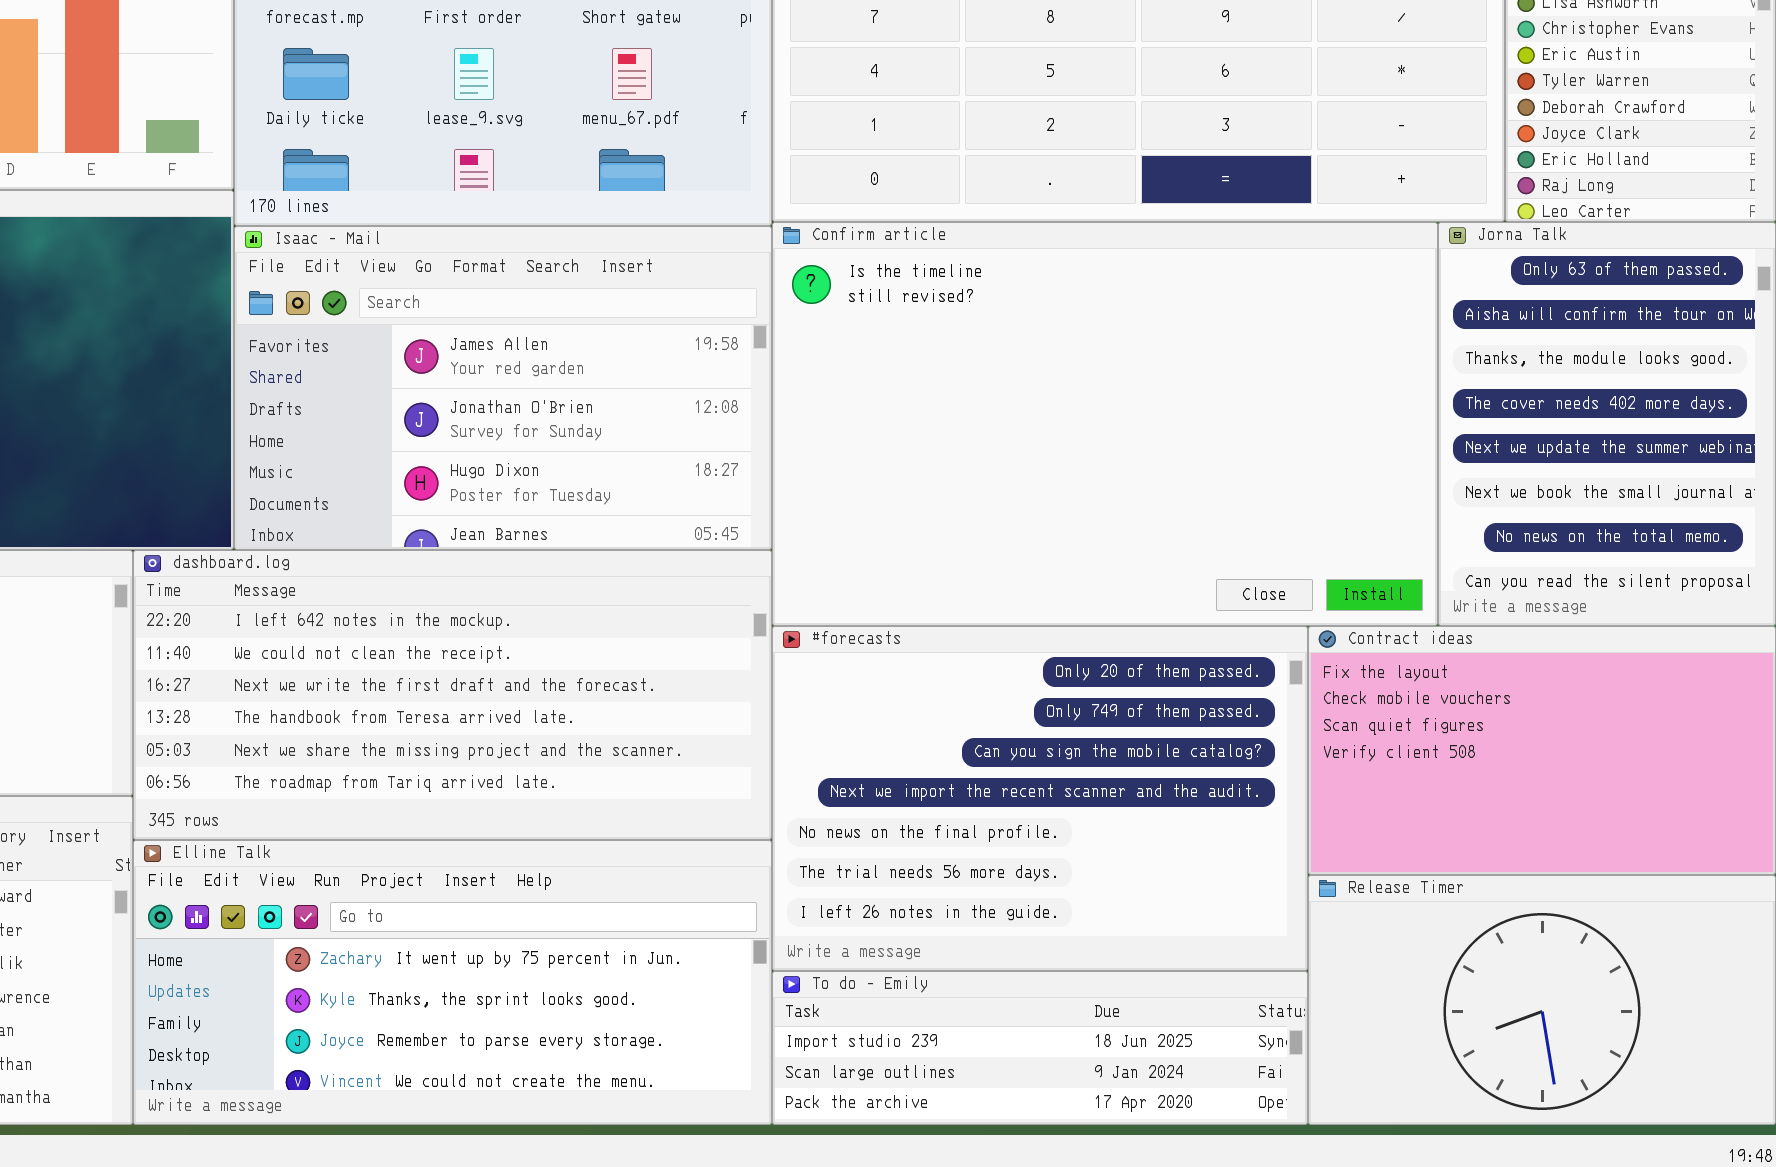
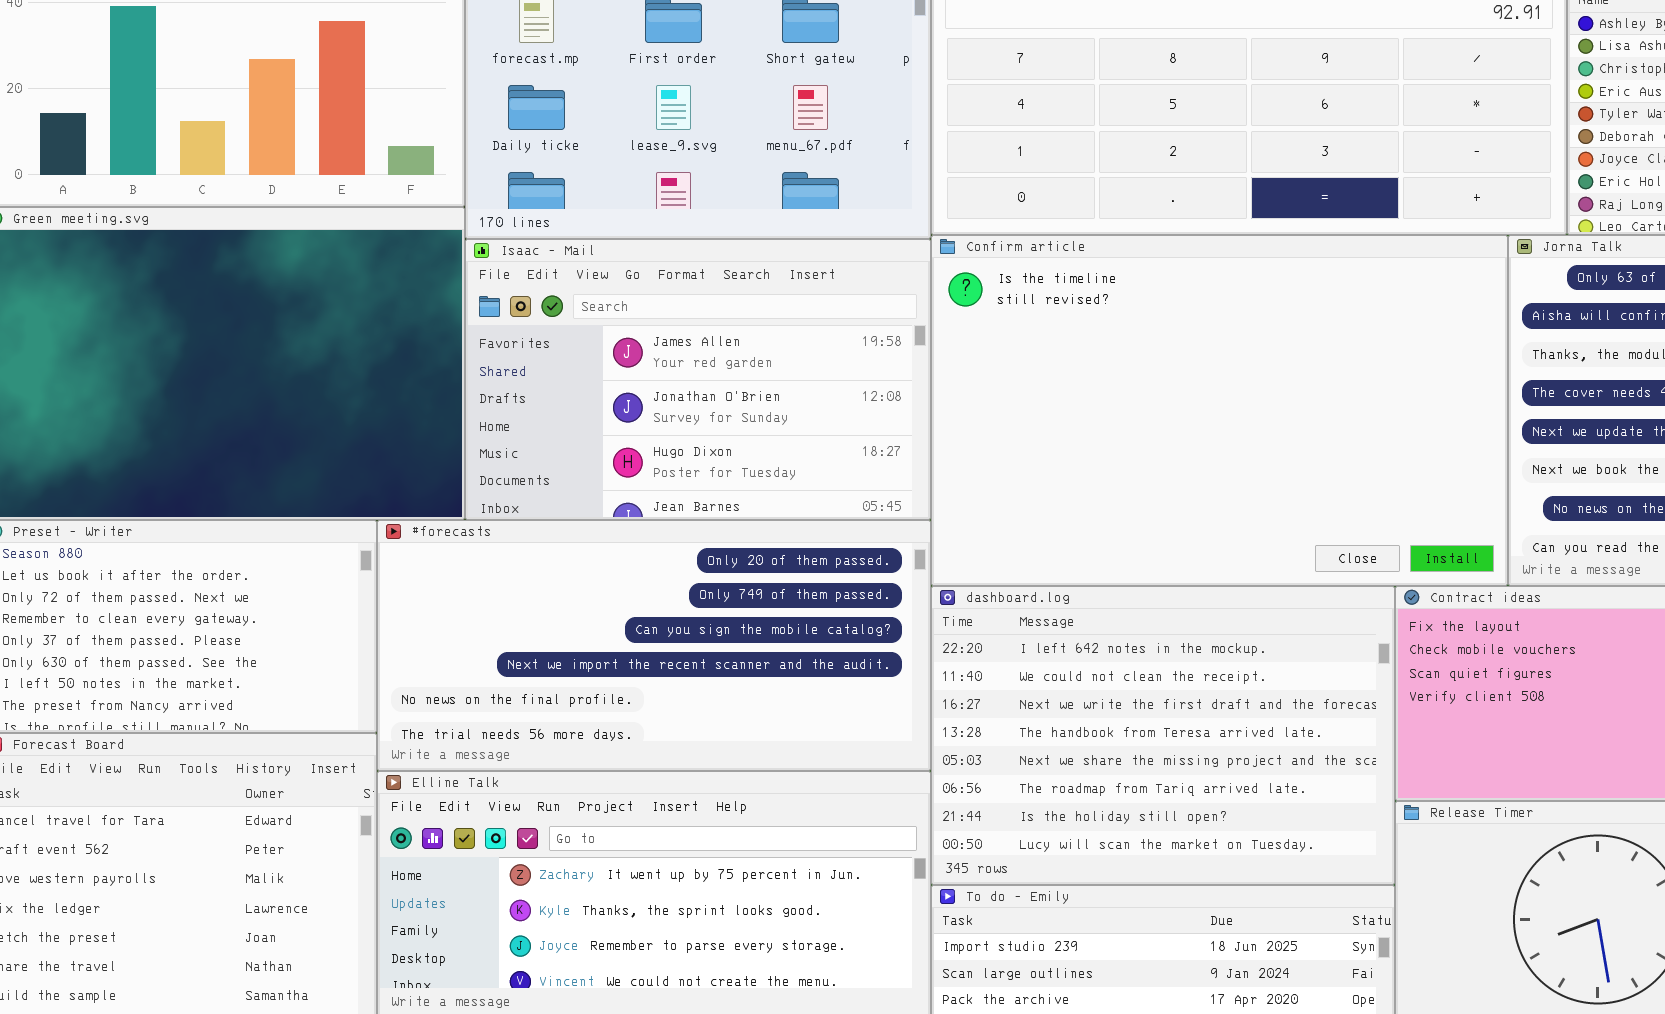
dashboard.log: [133,550,772,840] -> [931,586,1395,885], moved, resized
#forecasts: [772,626,1308,971] -> [377,520,931,771], moved, resized

